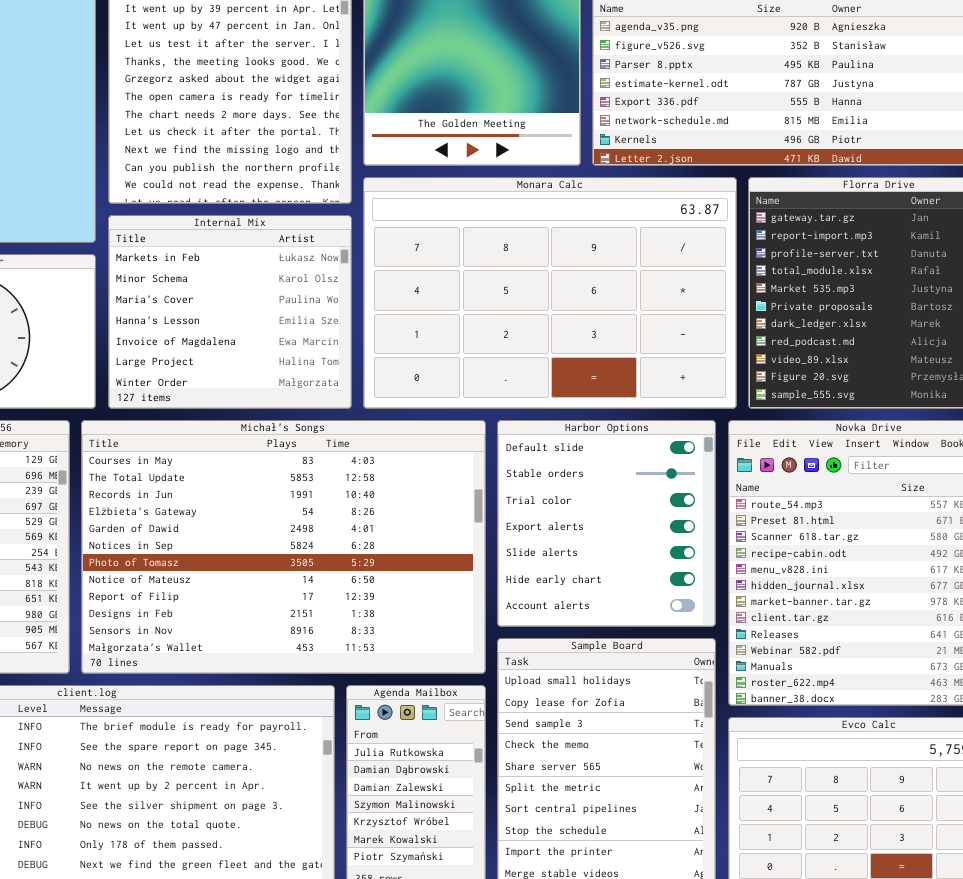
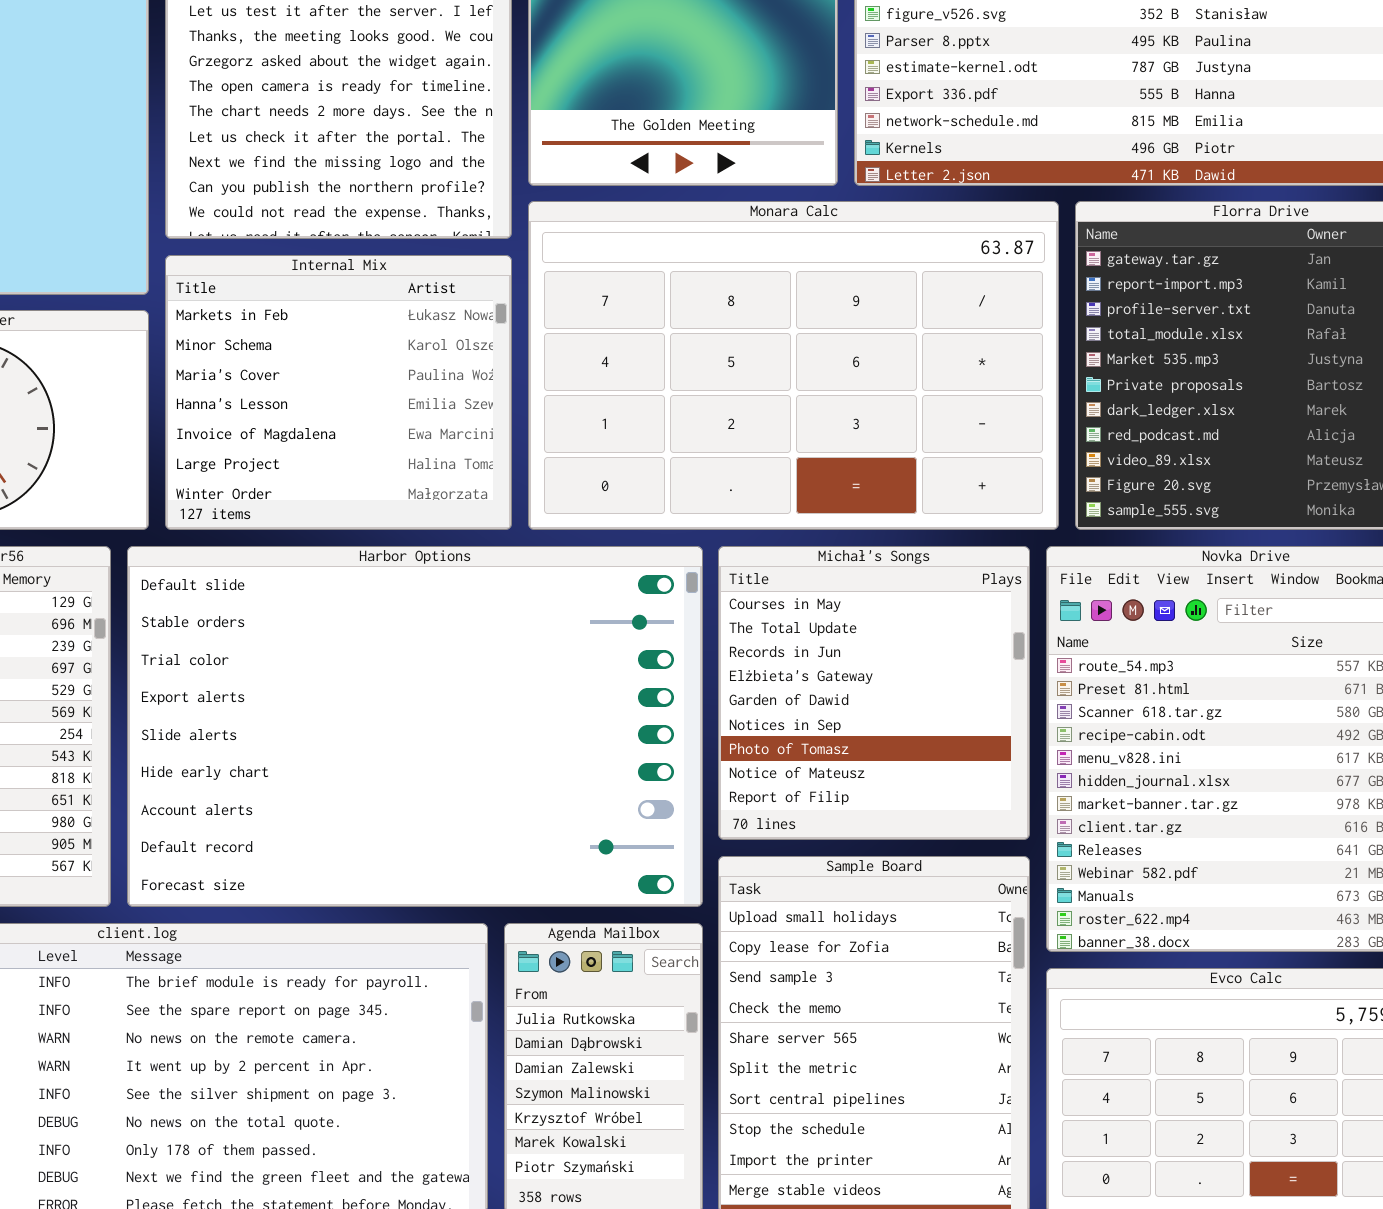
Michał's Songs: [81,420,486,674] -> [718,546,1030,840], moved, resized
Harbor Options: [497,420,716,627] -> [127,546,703,907], moved, resized

